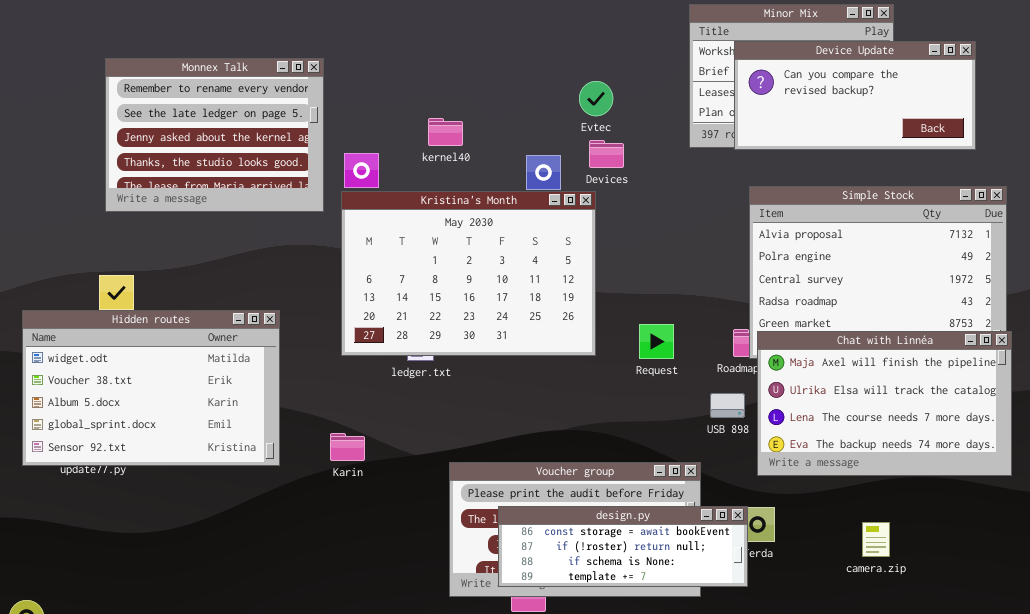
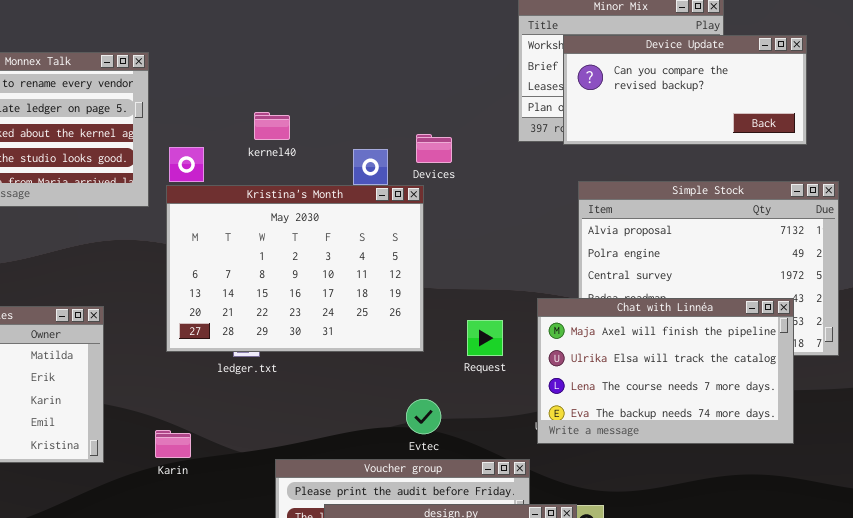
Evtec: [579,81,613,116] -> [406,399,441,434], moved
Chat with Linnéa: [757,331,1012,476] -> [537,298,794,444], moved

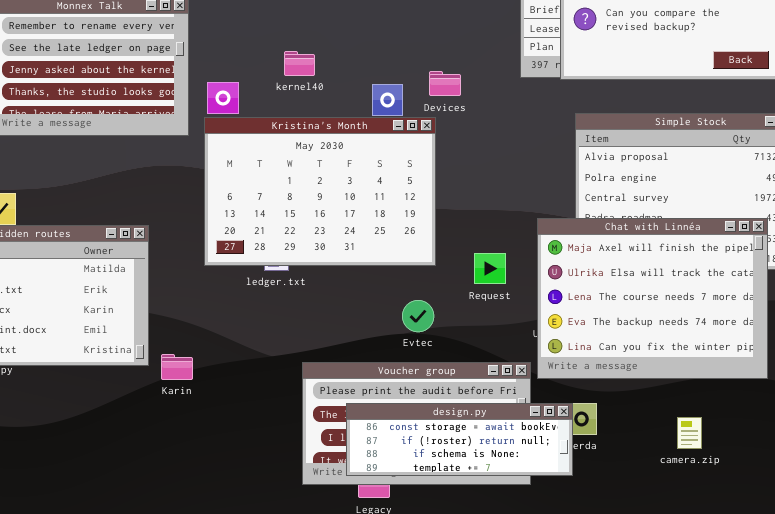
Chat with Linnéa: [537,298,794,444] -> [537,218,768,379], resized
Request: [467,320,503,356] -> [474,253,506,284], moved
Evtec: [406,399,441,434] -> [402,300,434,332], moved
Karin: [155,430,191,458] -> [161,354,193,380], moved

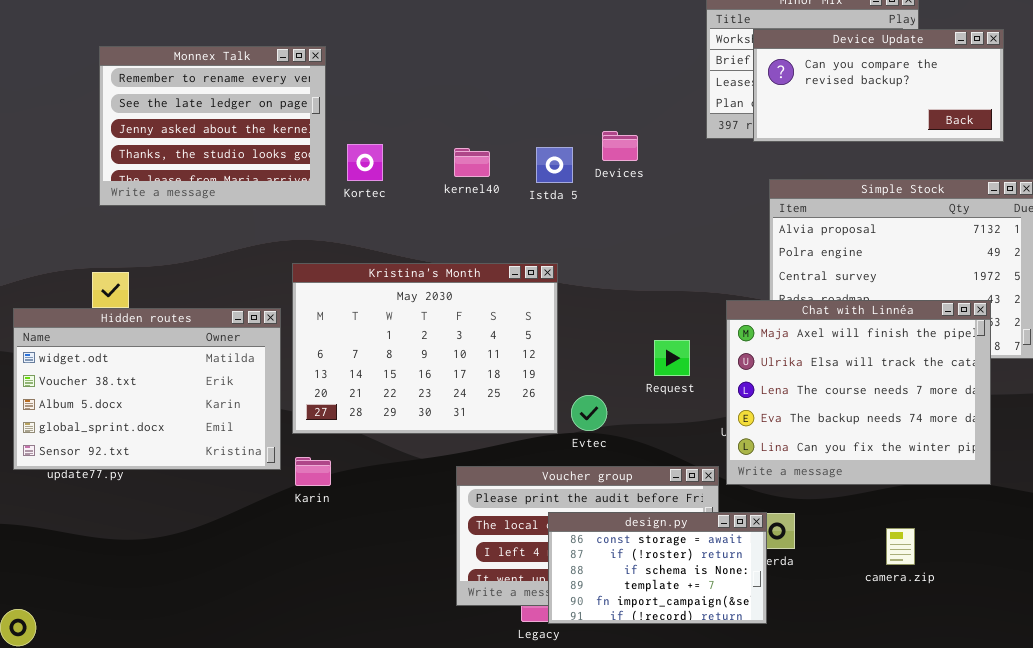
kernel40: [284,51,315,76] -> [454,148,490,177], moved
Kristina's Month: [204,117,436,266] -> [292,263,558,434], moved
design.py: [346,403,573,476] -> [548,512,767,624], resized

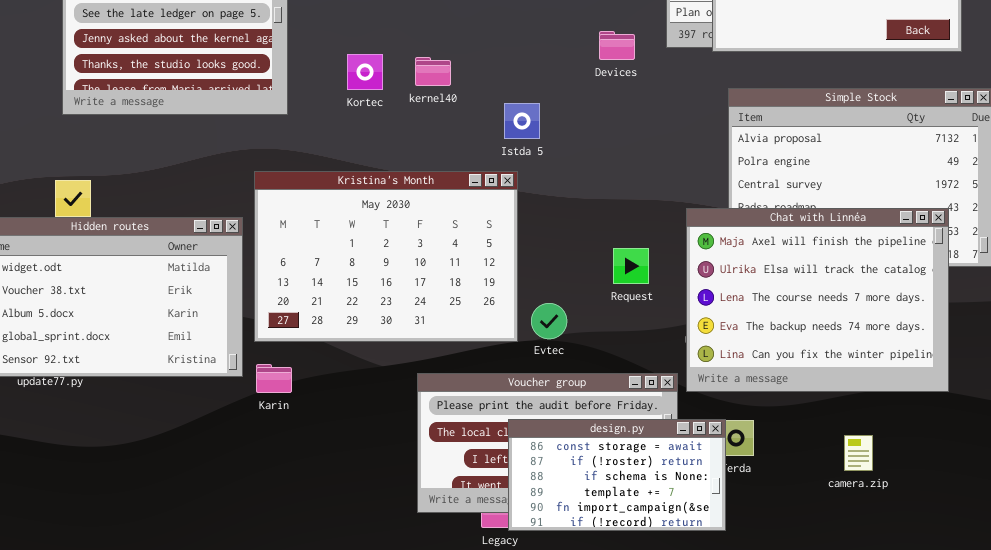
Devices: [602,131,638,161] -> [599,31,635,60], moved
Kortec: [347,144,383,181] -> [347,54,383,90], moved
Istda 5: [536,147,573,183] -> [504,103,540,139], moved

